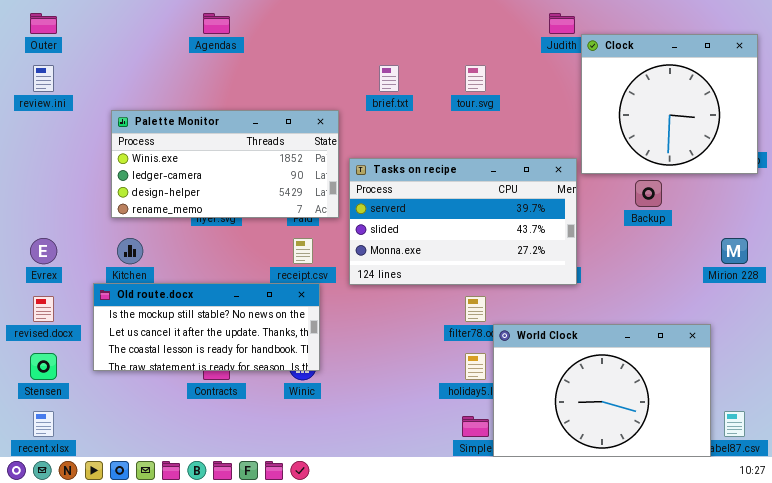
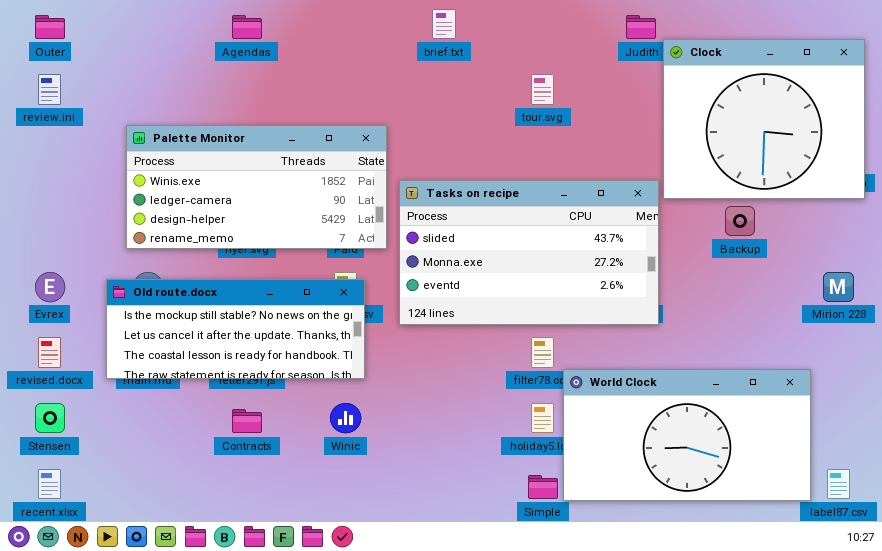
brief.txt: [379,65,399,92] -> [432,9,456,39], moved
Tasks on recipe: [349,158,577,285] -> [399,180,659,325], scrolled down 1 row
Old route.docx: [93,283,320,371] -> [106,279,365,379], moved
World Clock: [493,324,711,457] -> [563,369,811,501], resized

